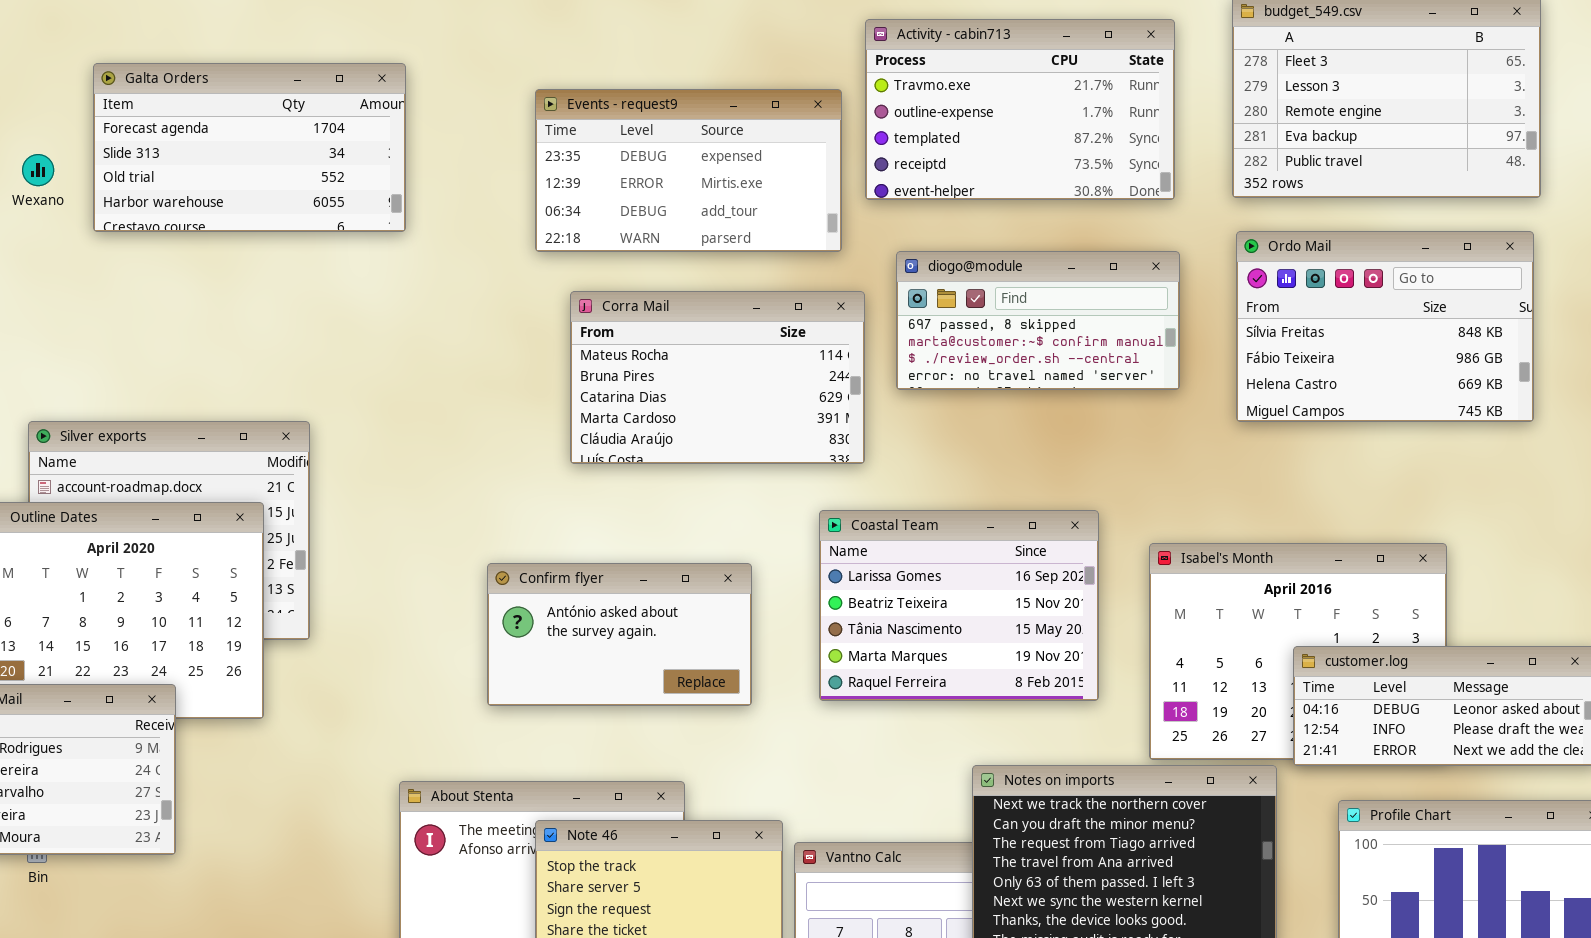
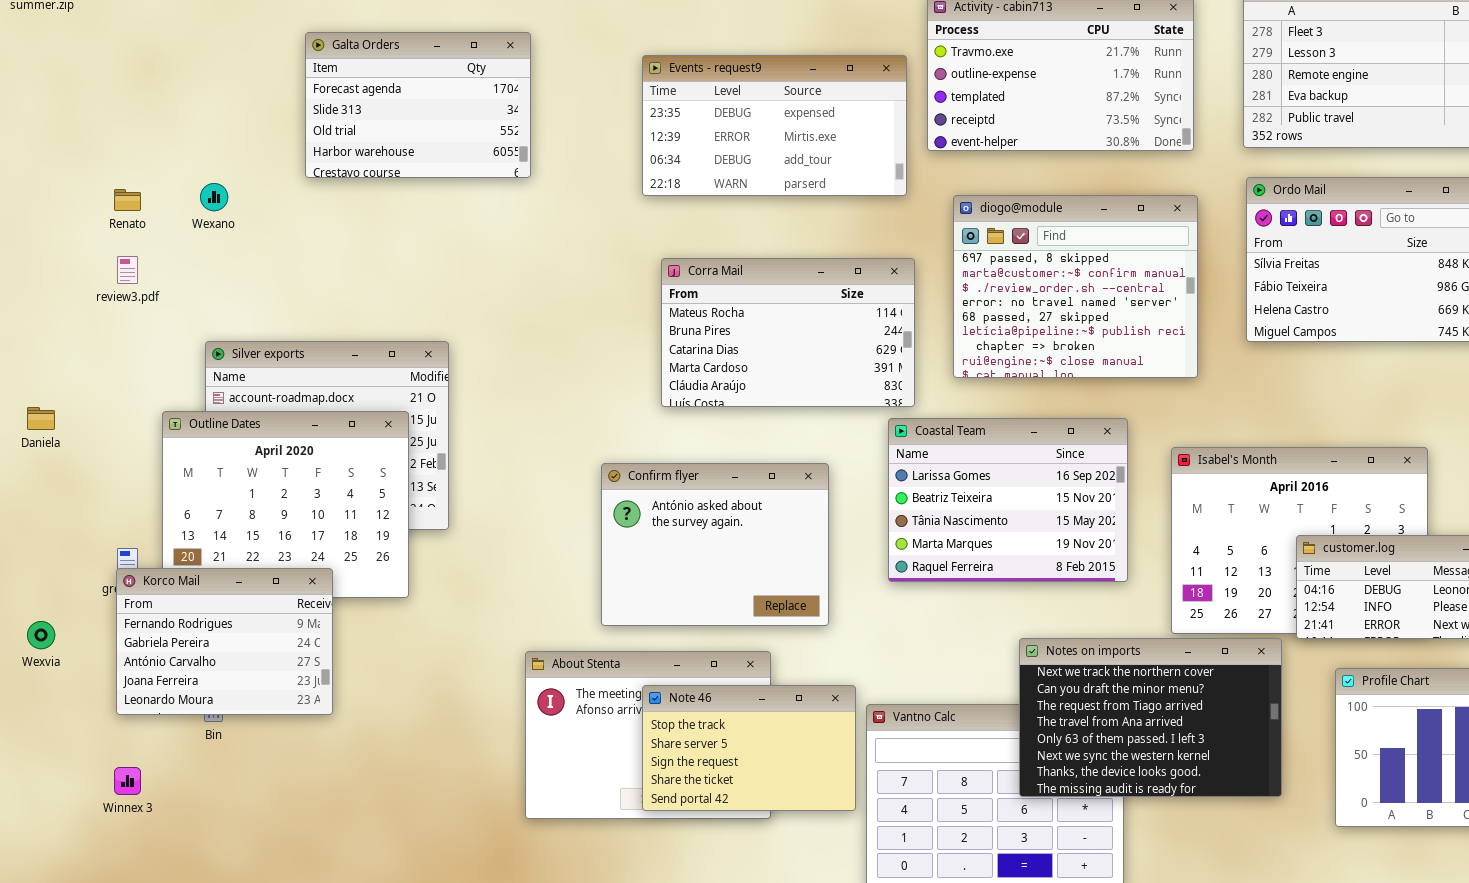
Galta Orders: [93,63,406,232] -> [305,32,531,178], resized
Wexano: [22,154,54,186] -> [200,183,228,211], moved
diogo@module: [896,251,1180,390] -> [953,195,1198,378], resized
Corra Mail: [570,291,865,464] -> [661,258,915,407], moved
Confirm flyer: [487,563,752,706] -> [601,463,829,626], resized

